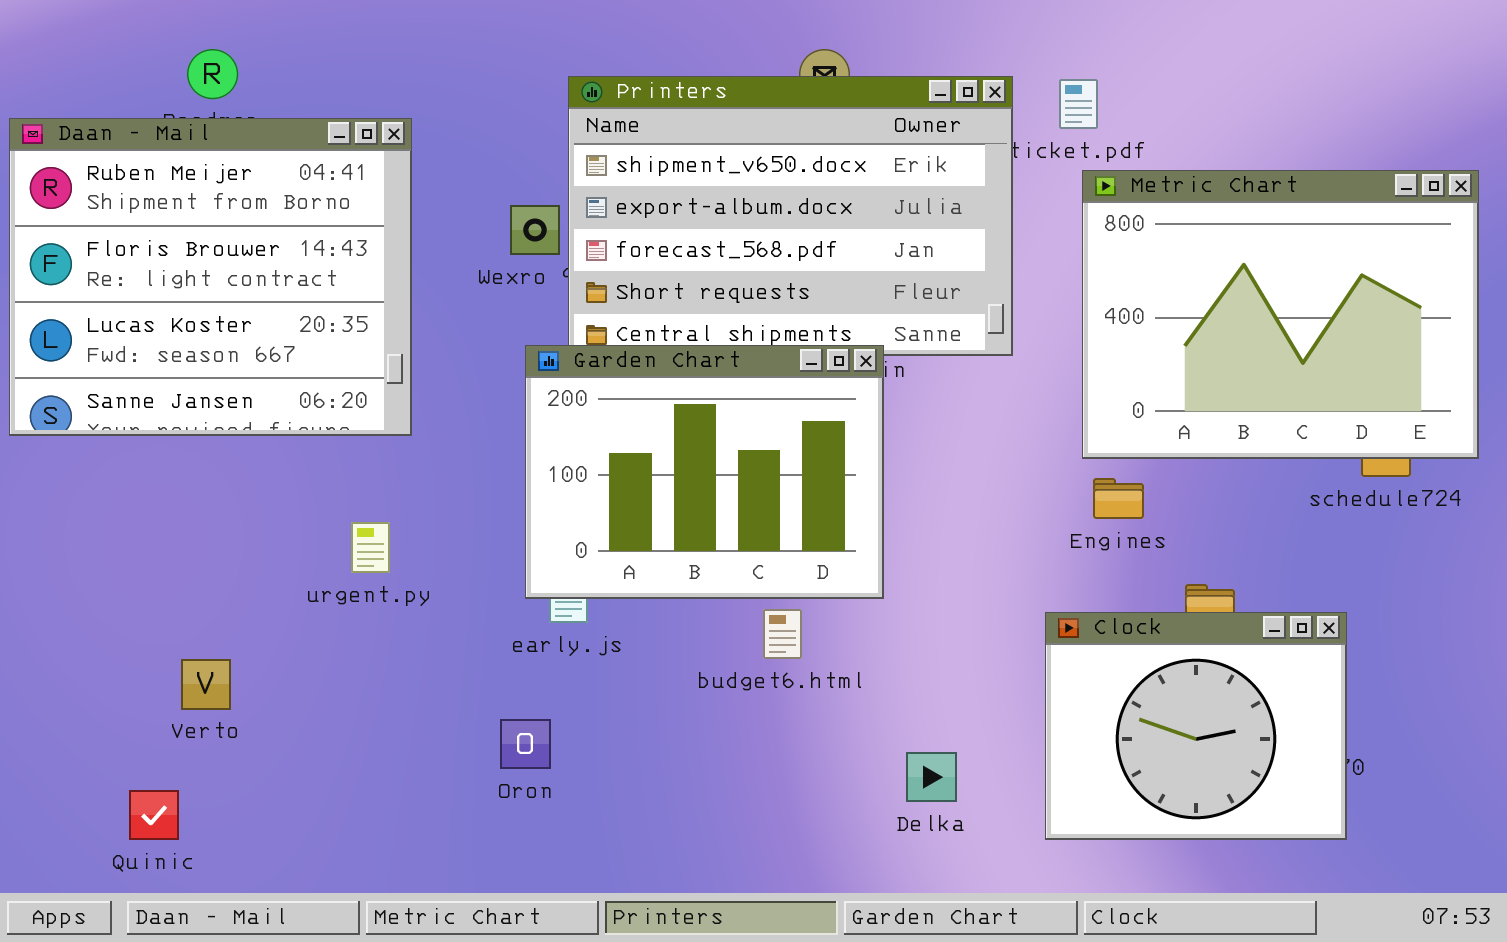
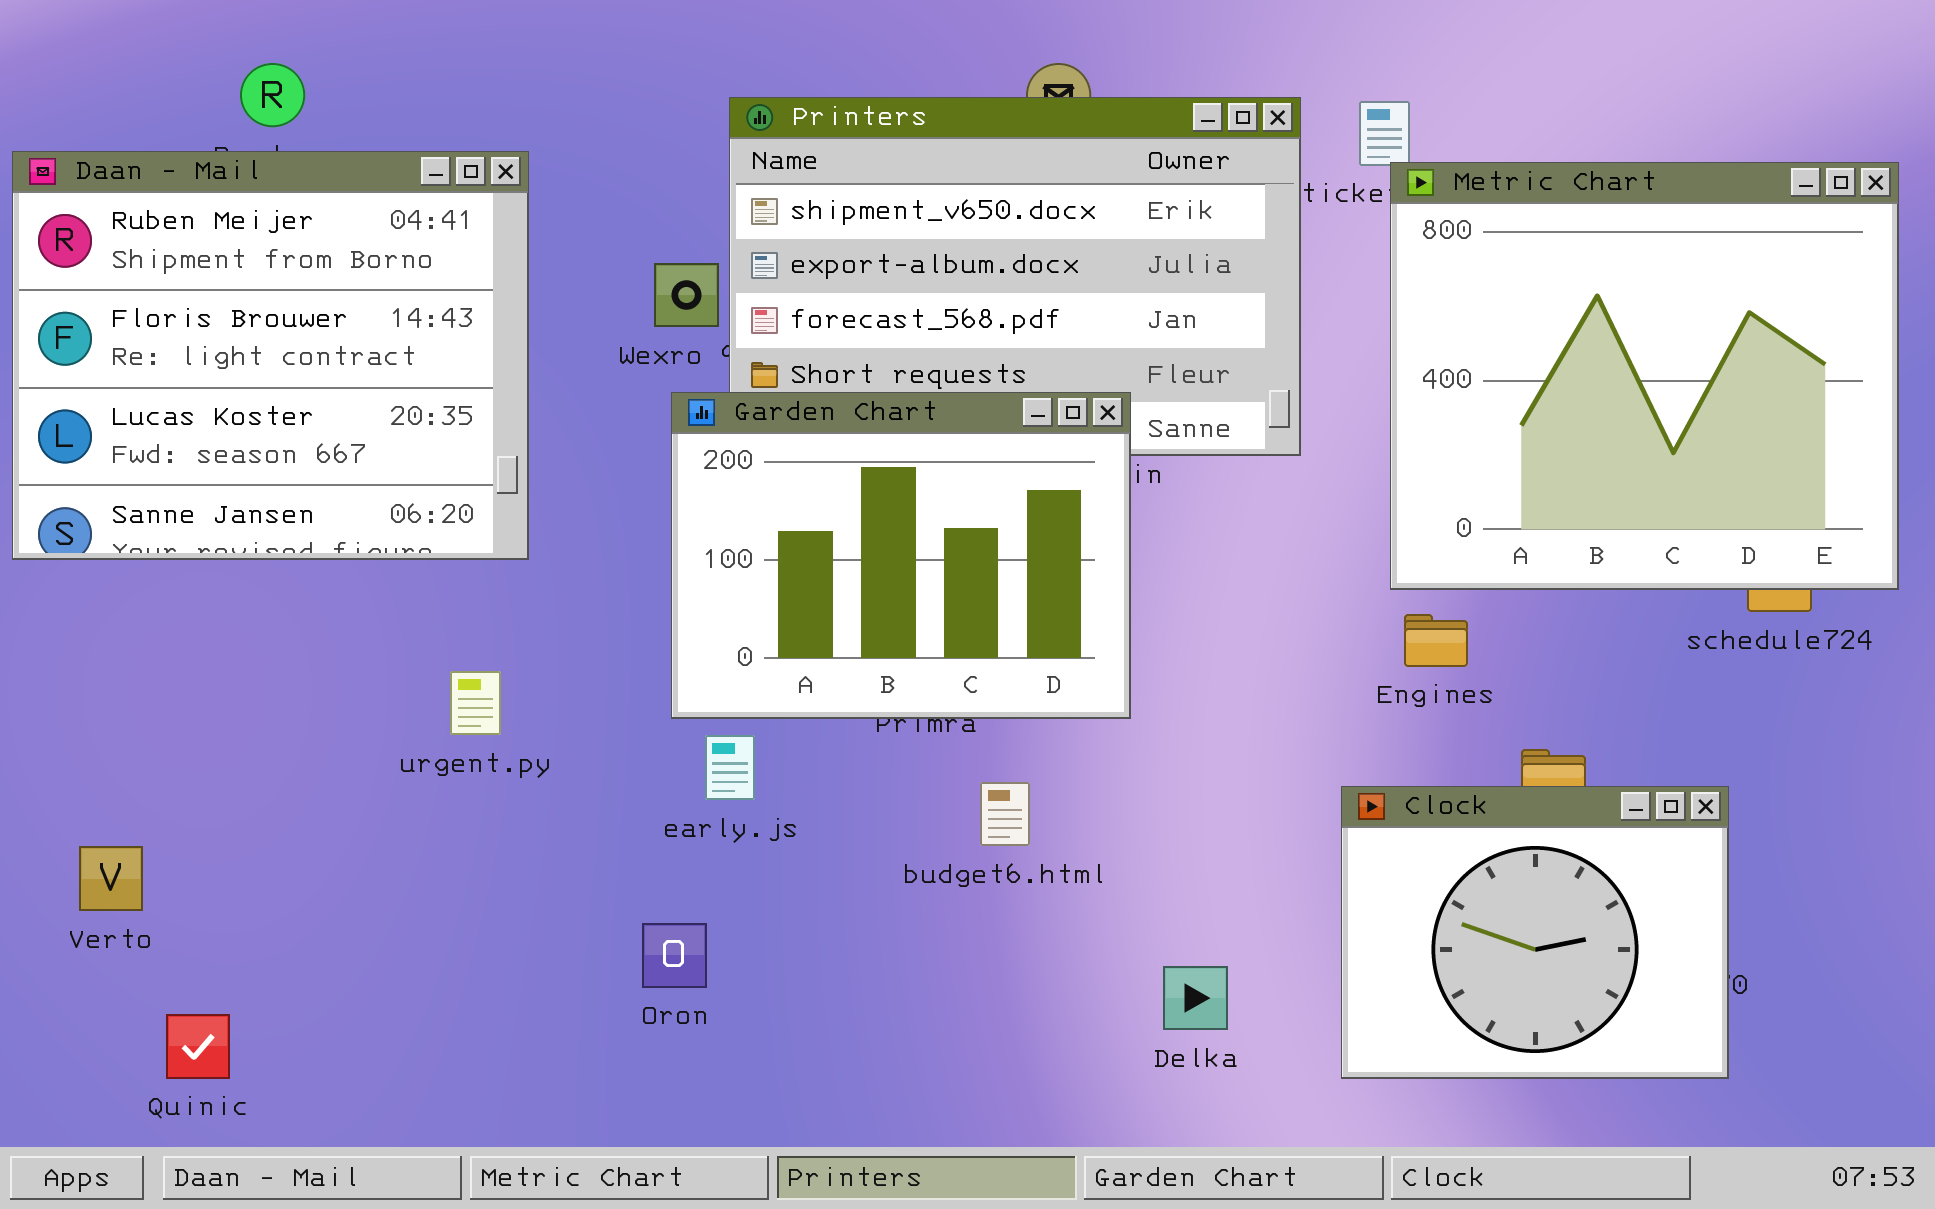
Metric Chart: [1082,170,1479,459] -> [1390,162,1899,590], resized
Garden Chart: [525,345,884,599] -> [671,392,1131,719], moved
Verto: [181,659,231,710] -> [79,846,143,911], moved

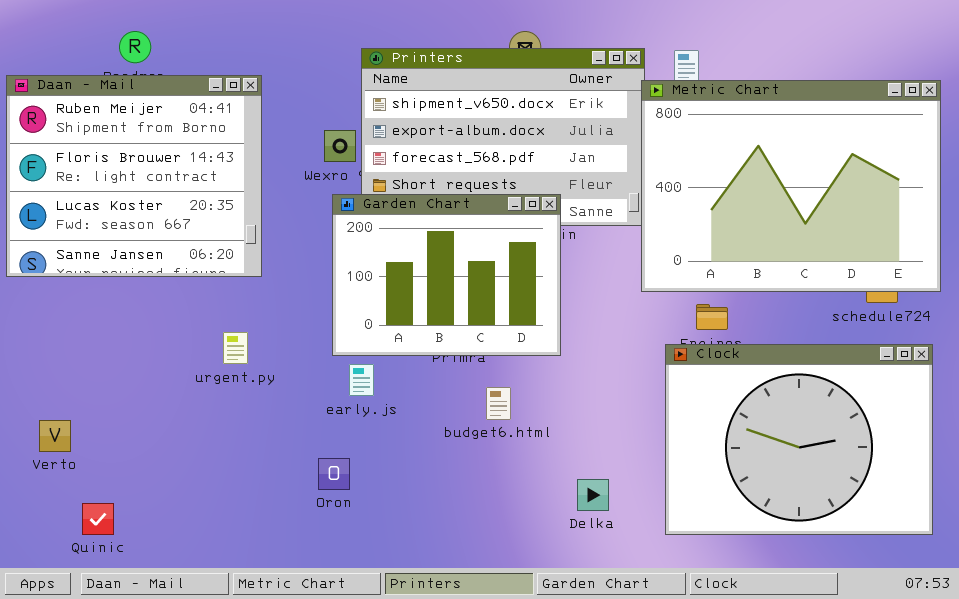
Metric Chart: [1390,162,1899,590] -> [641,80,941,292], resized
Clock: [1341,786,1729,1079] -> [665,344,933,535], resized

